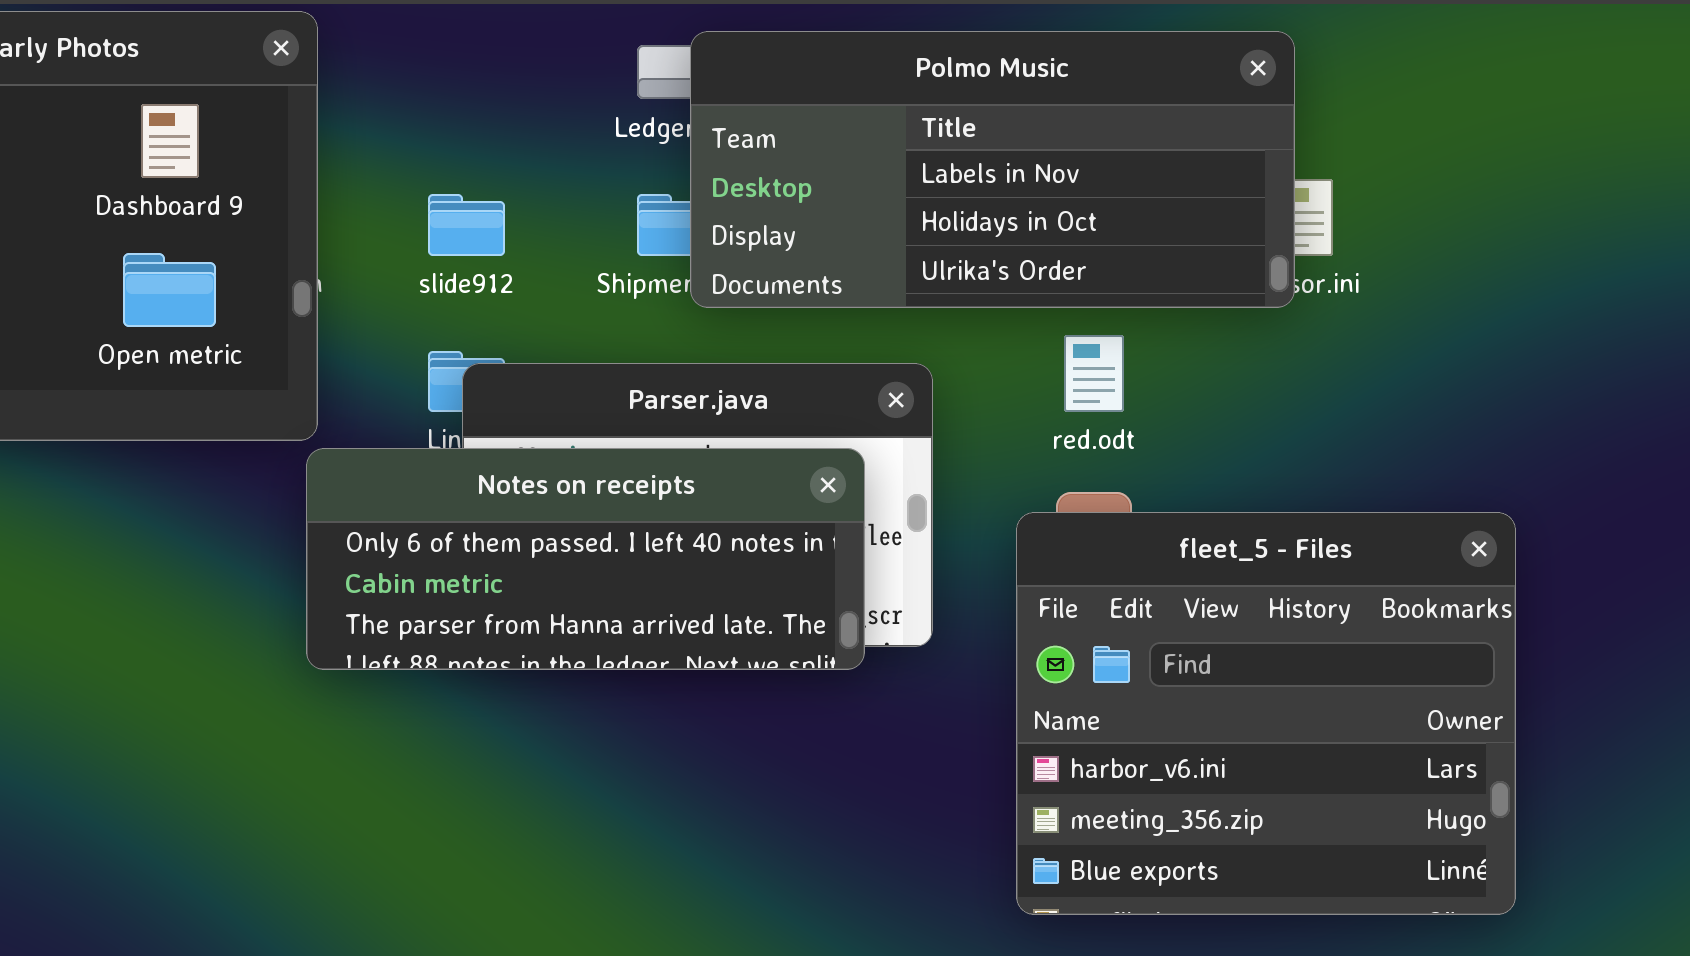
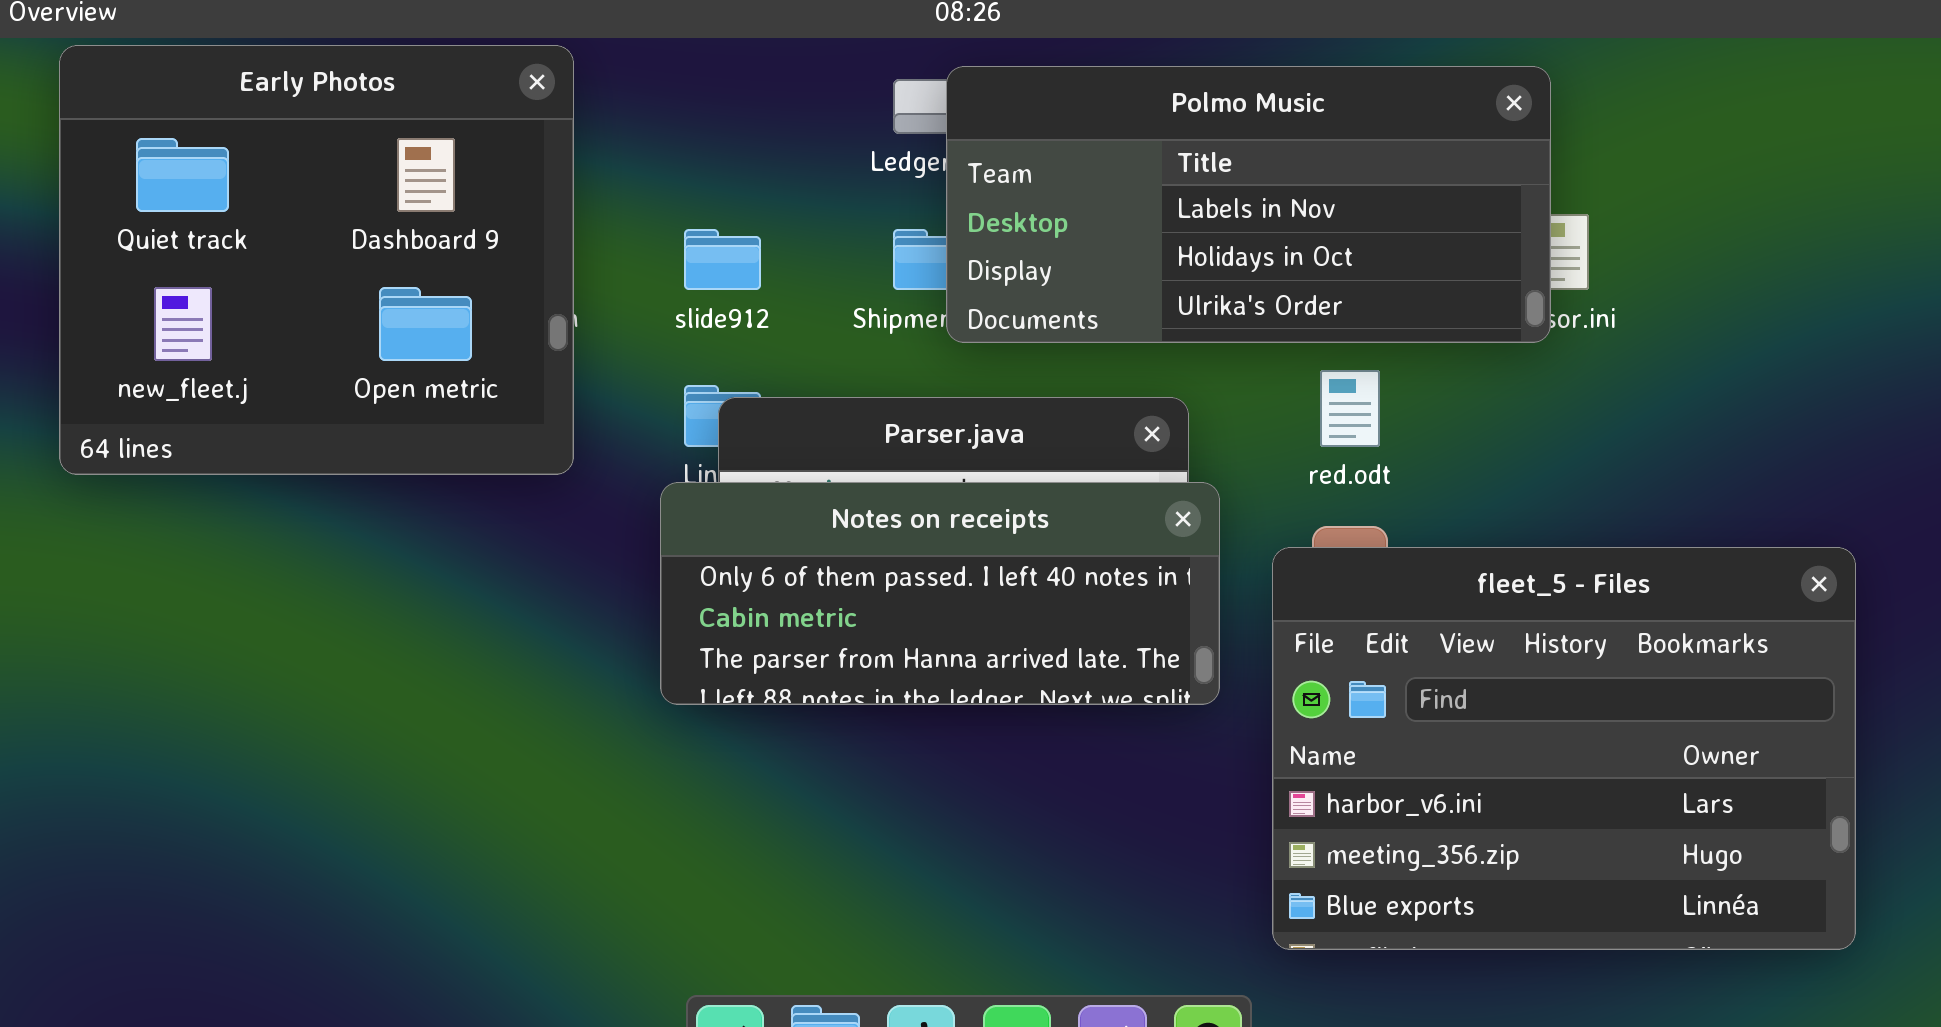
Notes on receipts: [306,448,865,670] -> [660,482,1220,705], moved
fleet_5 - Files: [1016,512,1516,915] -> [1272,547,1856,950], resized

